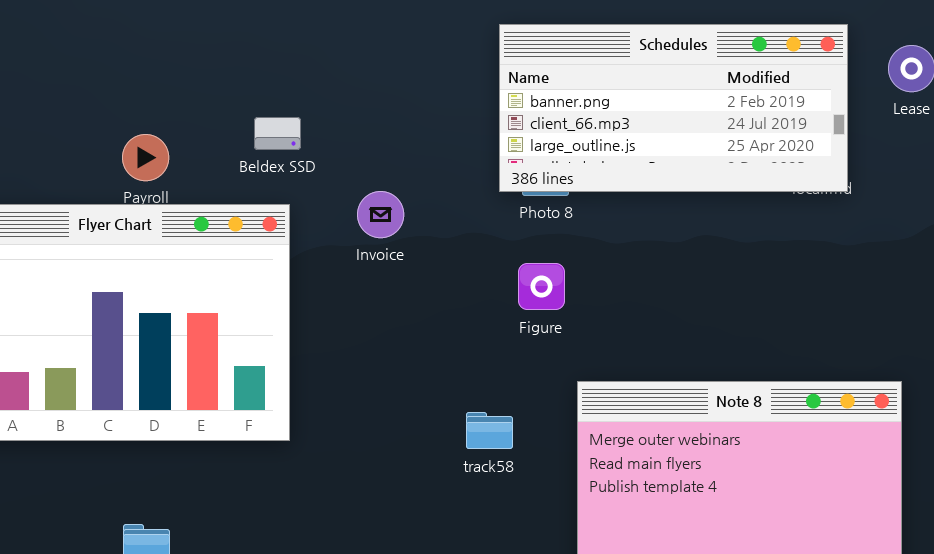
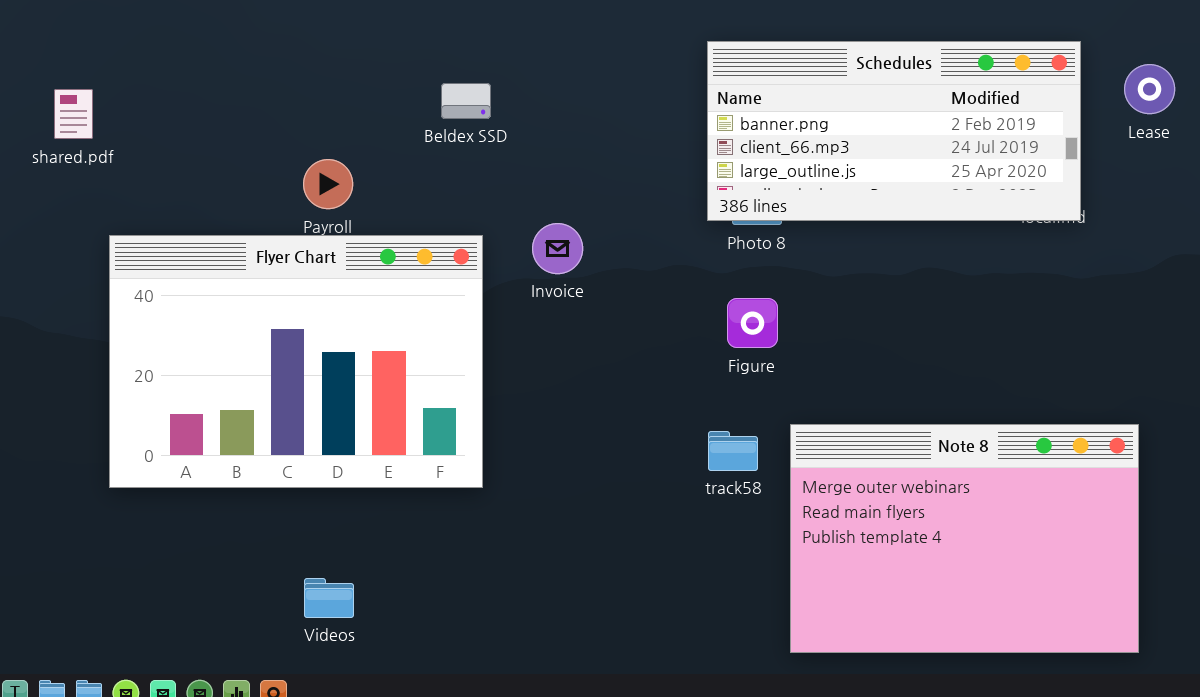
Beldex SSD: [254,117,301,150] -> [441,83,491,119], moved
Invoice: [357,191,404,238] -> [532,223,583,274], moved
track58: [466,412,513,449] -> [708,431,758,471], moved

